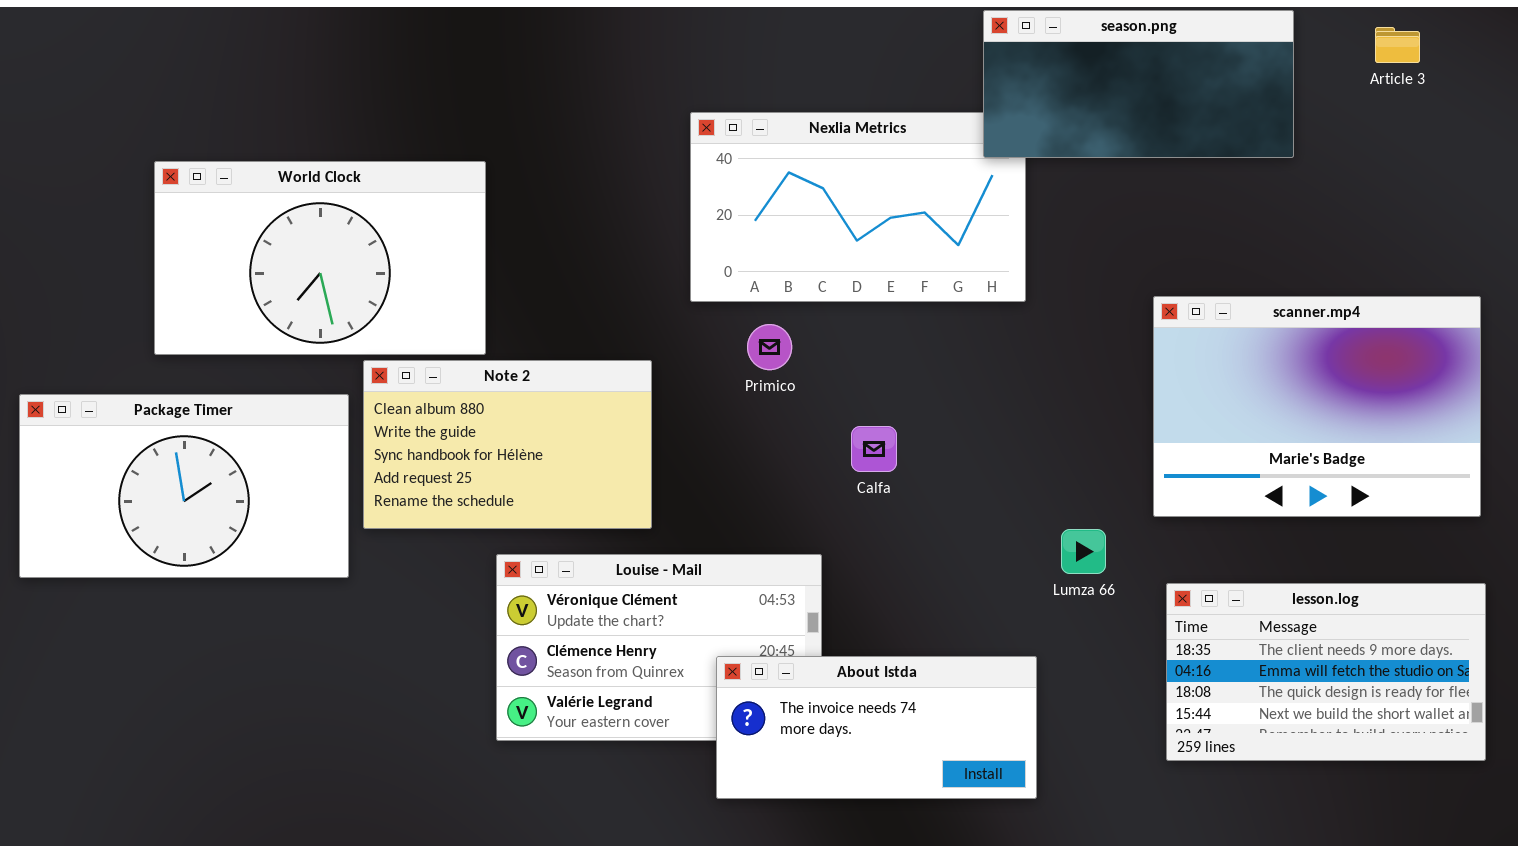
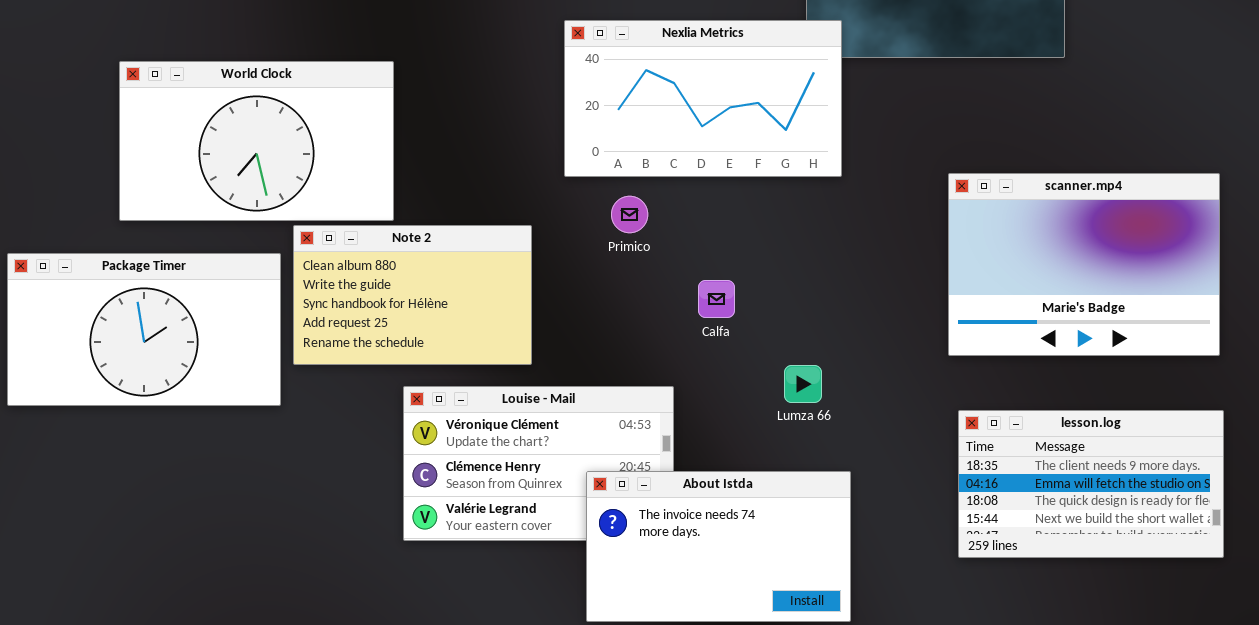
Nexlia Metrics: [690,112,1026,302] -> [564,20,842,177], raised
Lumza 66: [1061,529,1106,574] -> [784,365,822,403], moved
About Istda: [716,656,1037,799] -> [586,471,851,622], resized

